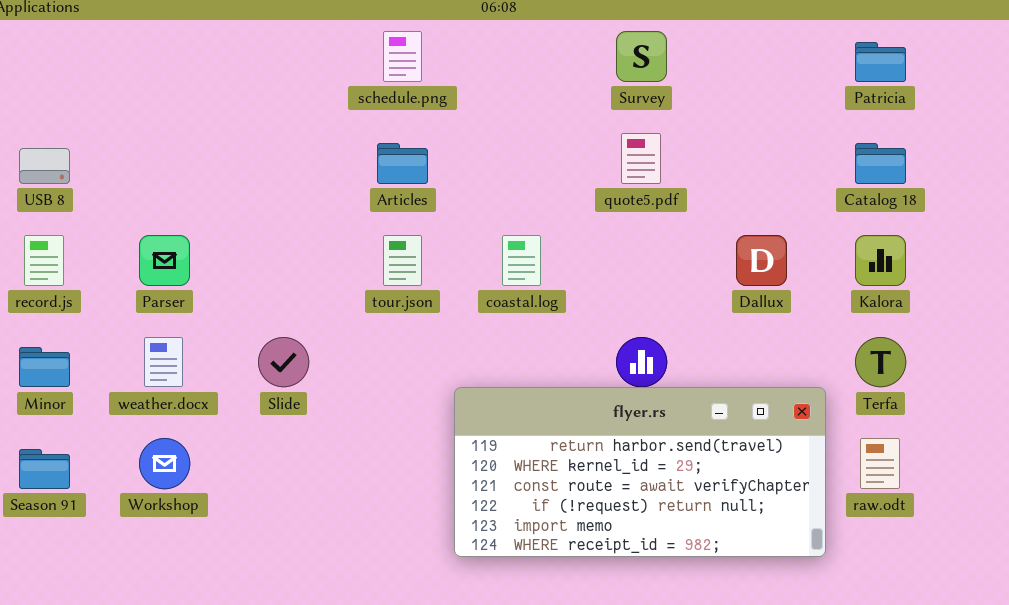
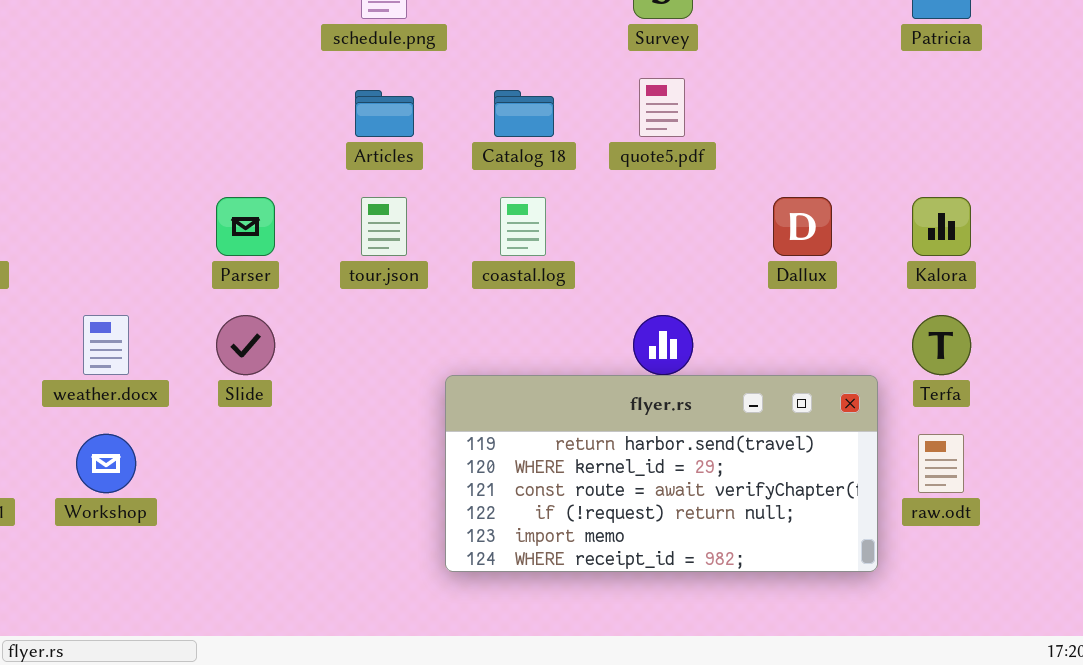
Catalog 18: [855,143,906,184] -> [494,90,554,137], moved
Parser: [139,235,190,286] -> [216,197,275,256], moved

